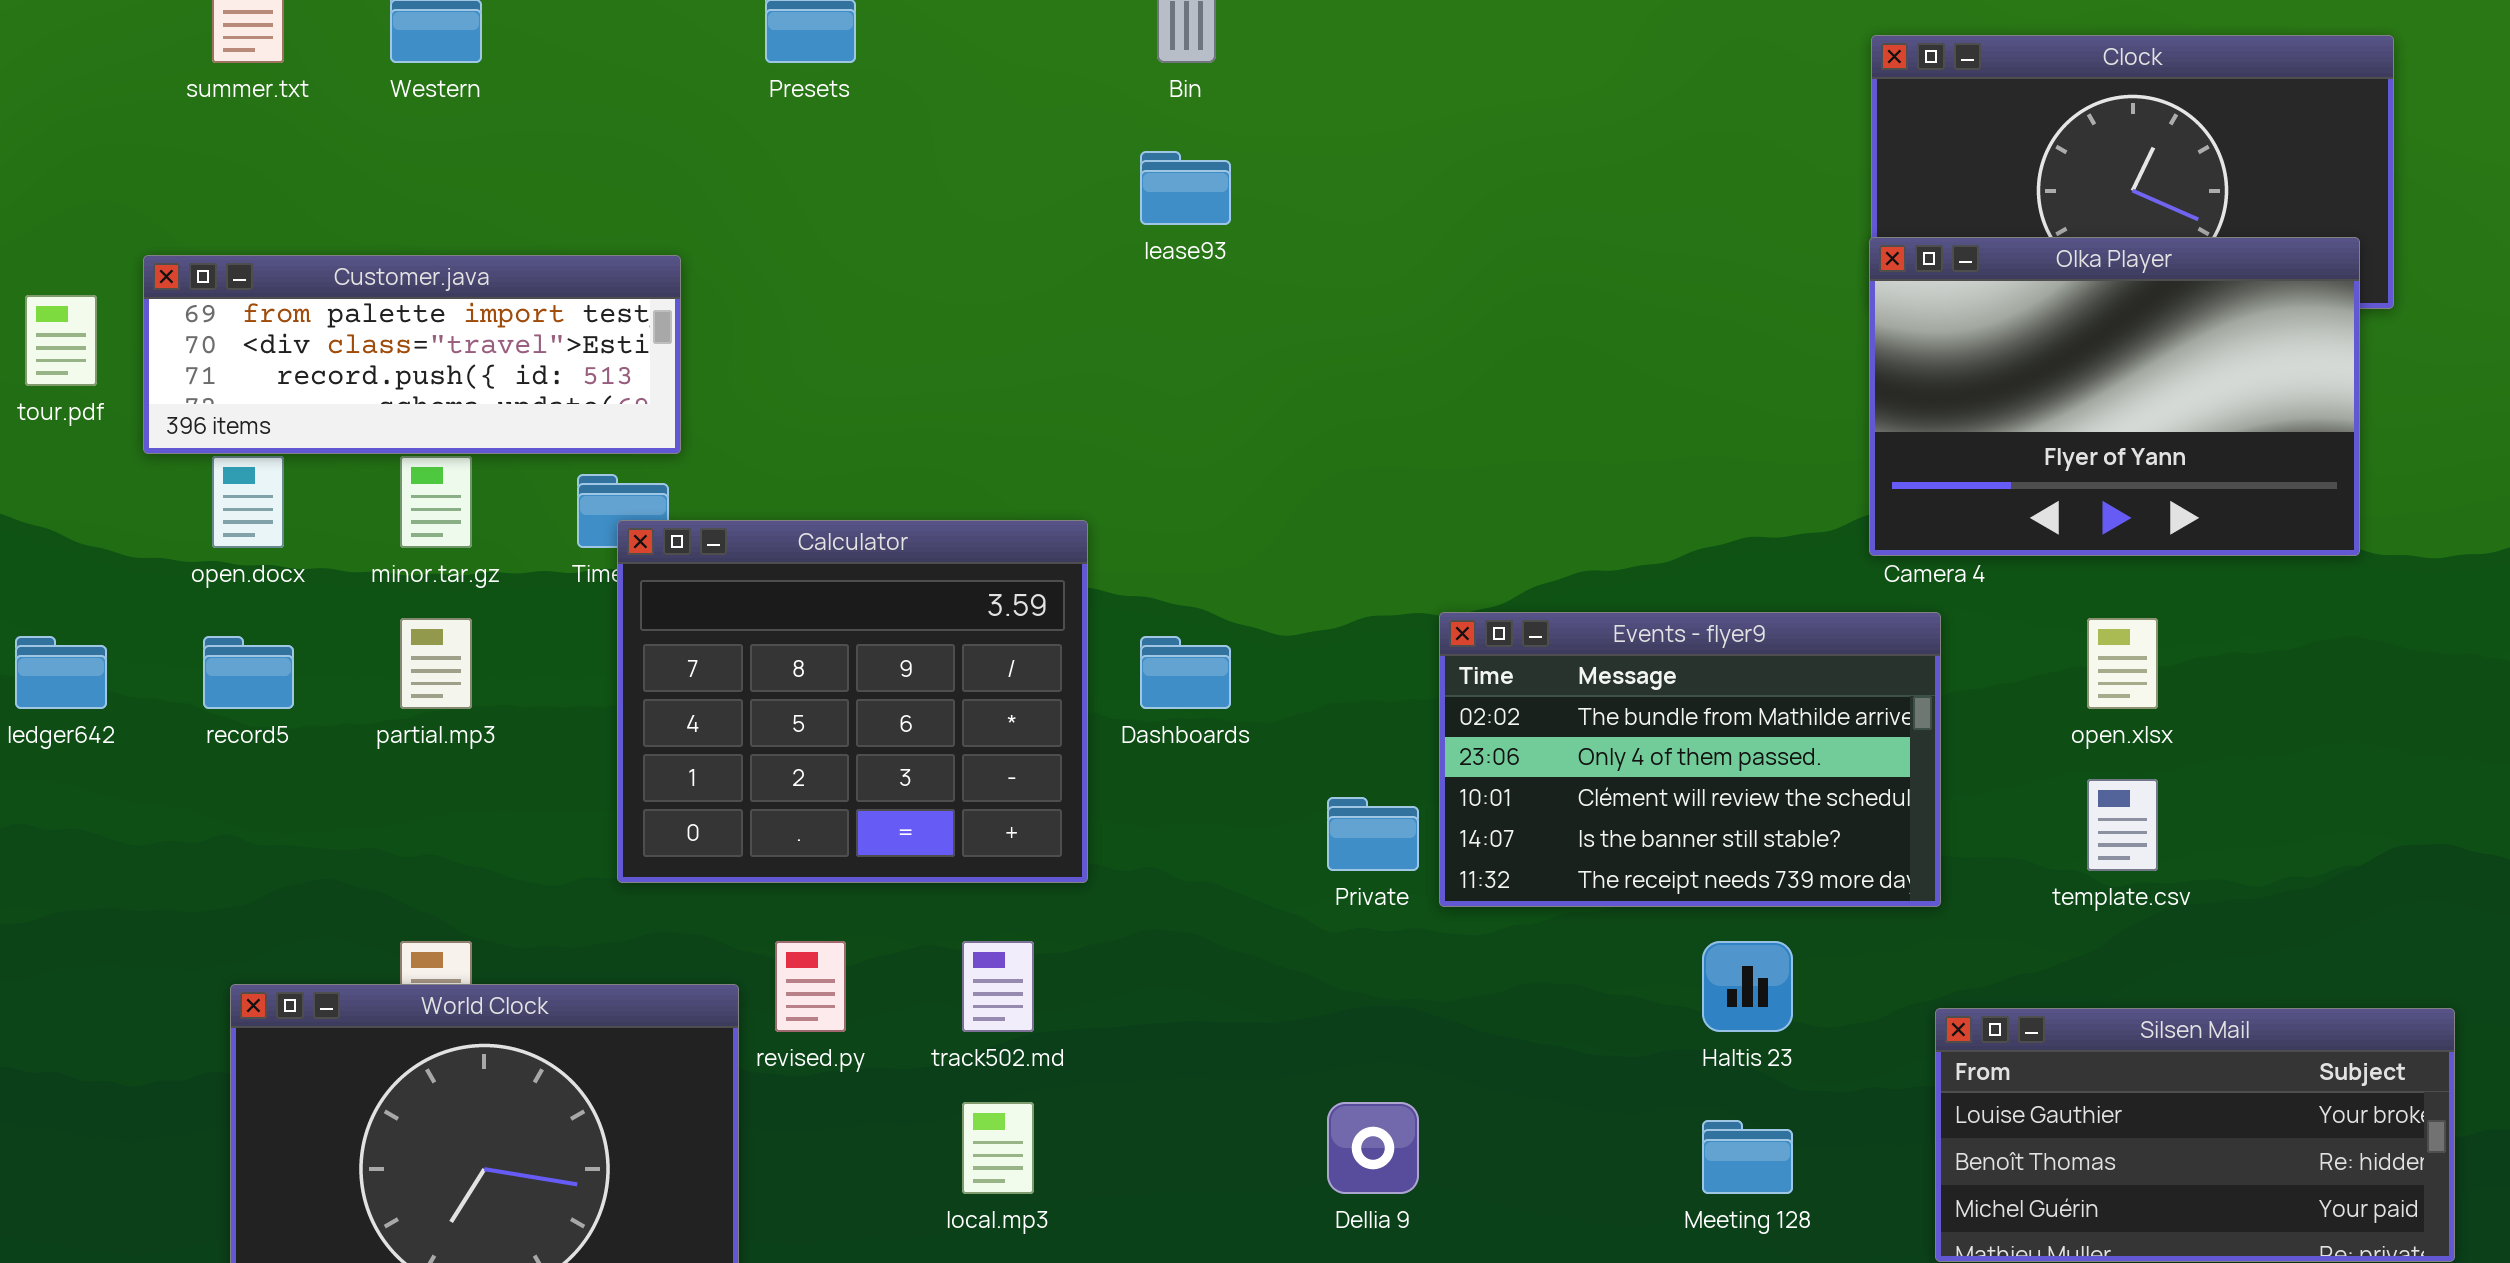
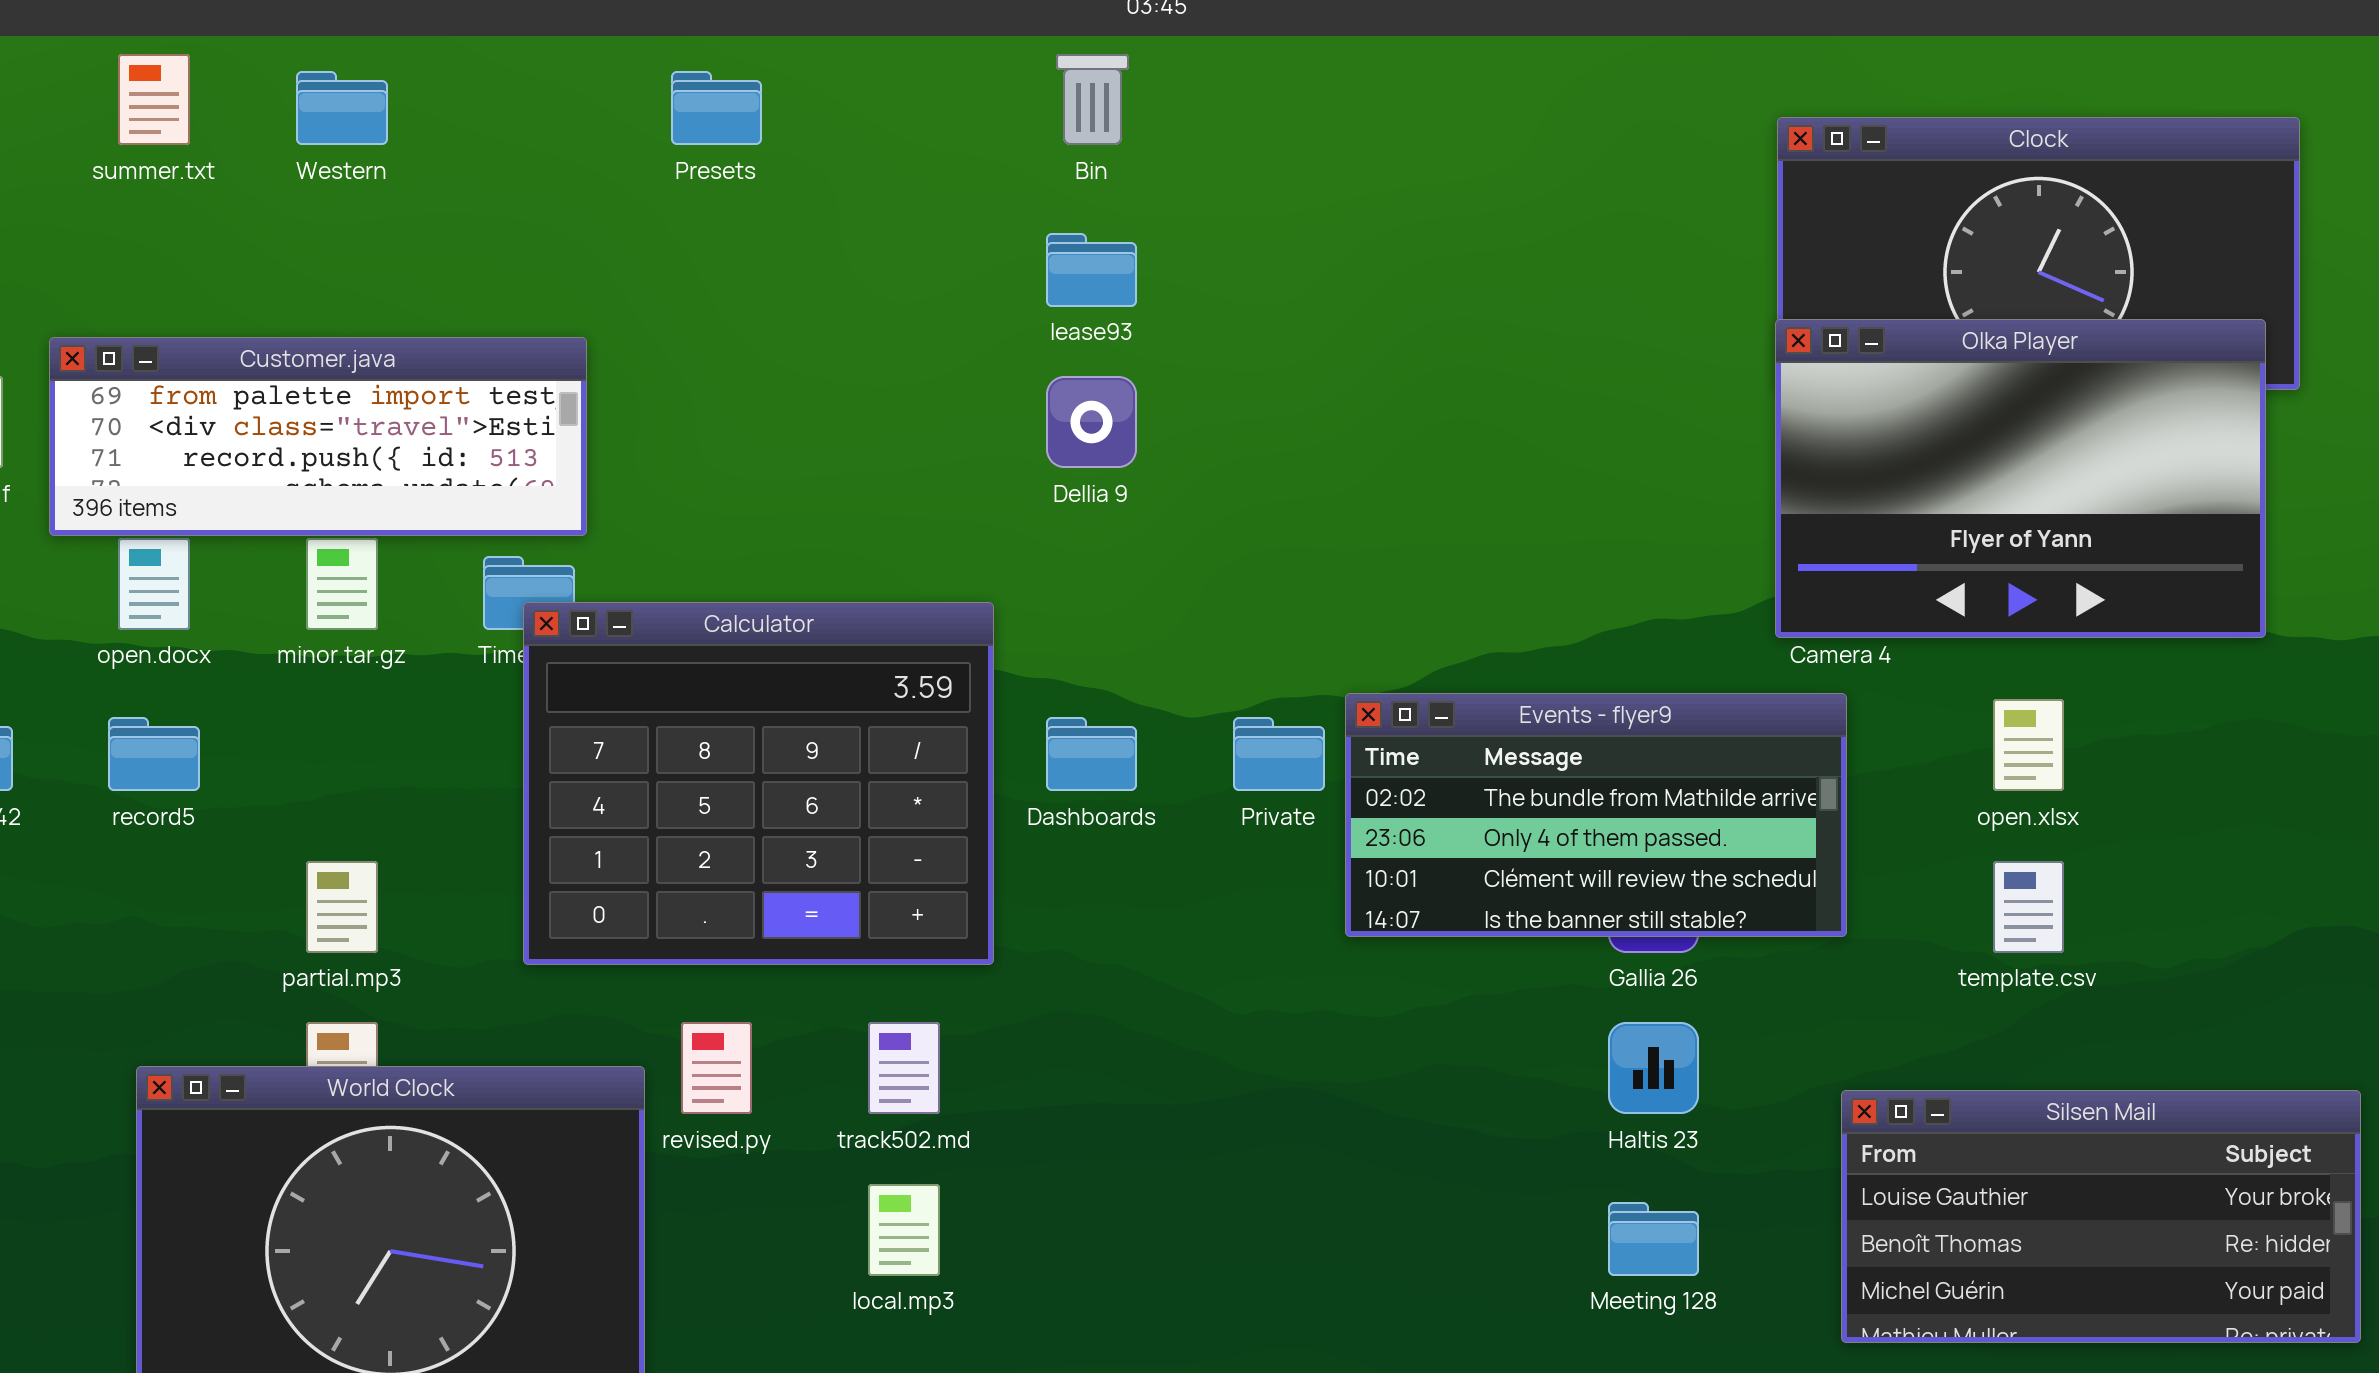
Events - flyer9: [1439,612,1941,907] -> [1345,693,1847,937], resized
partial.mp3: [400,618,472,709] -> [306,861,378,953], moved
Private: [1327,797,1419,871] -> [1233,717,1325,791], moved
Dellia 9: [1327,1102,1419,1194] -> [1046,376,1137,468], moved

